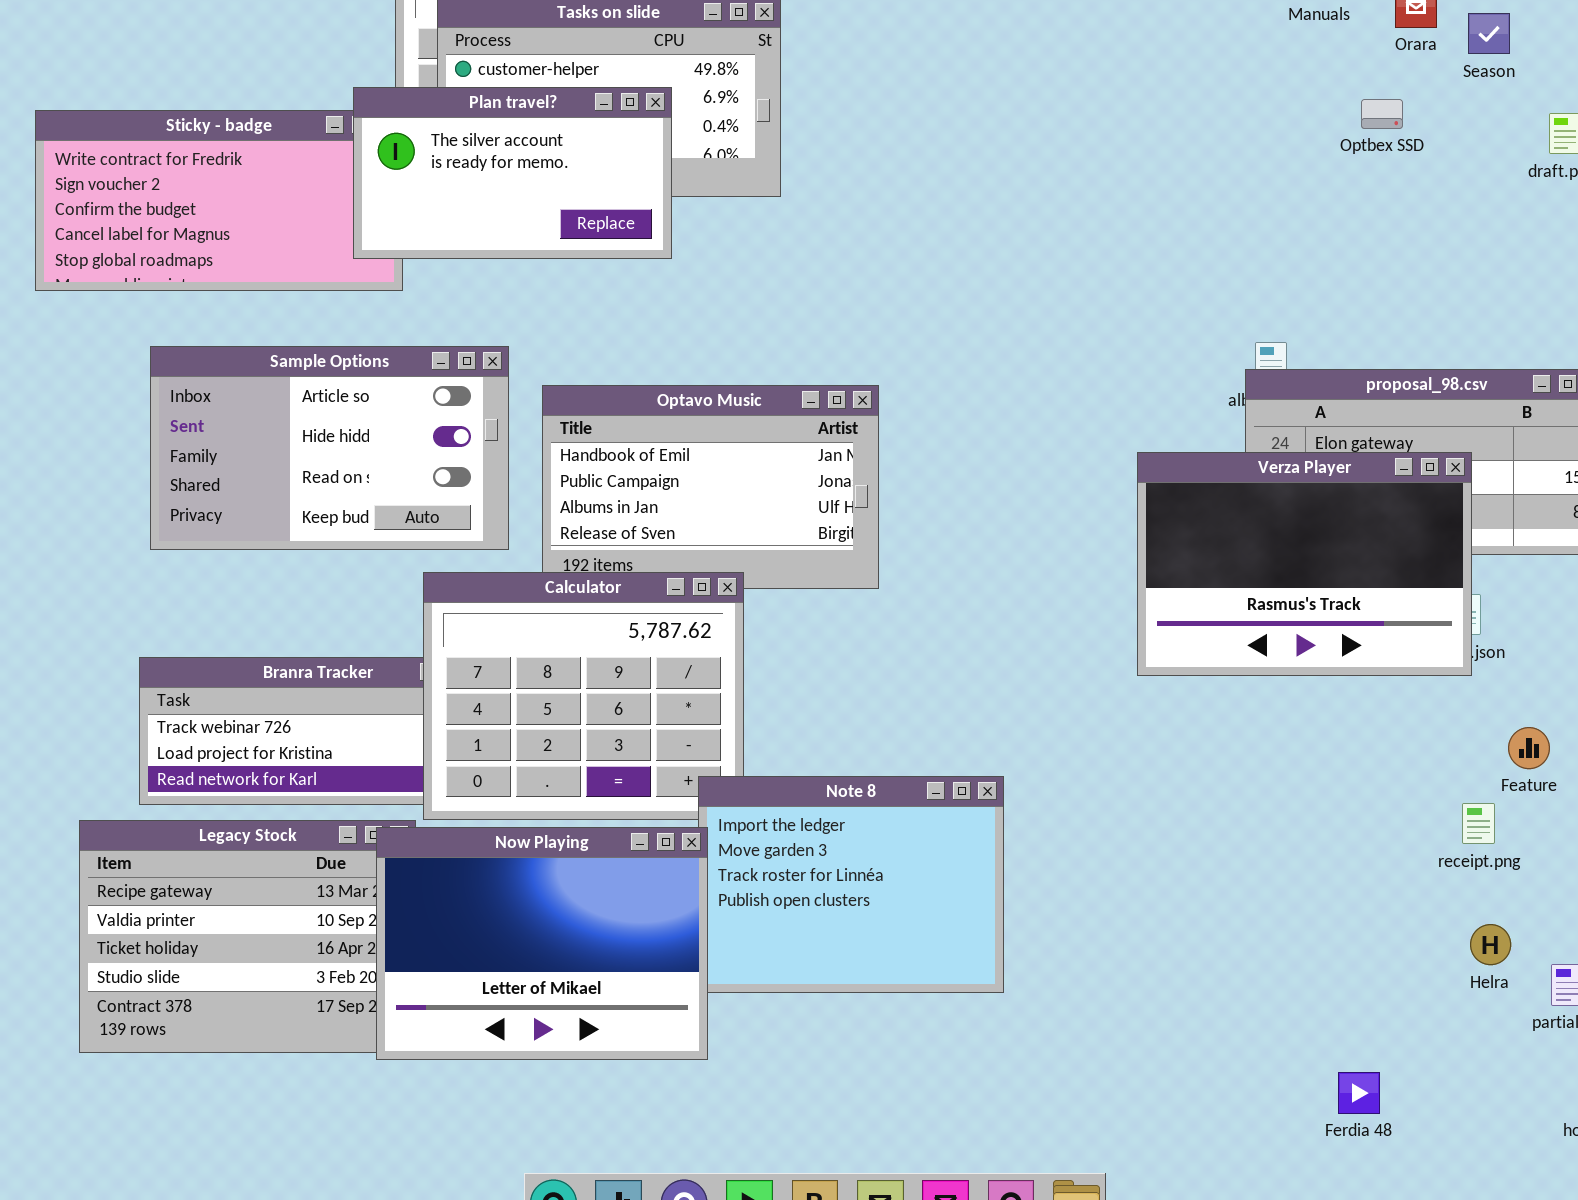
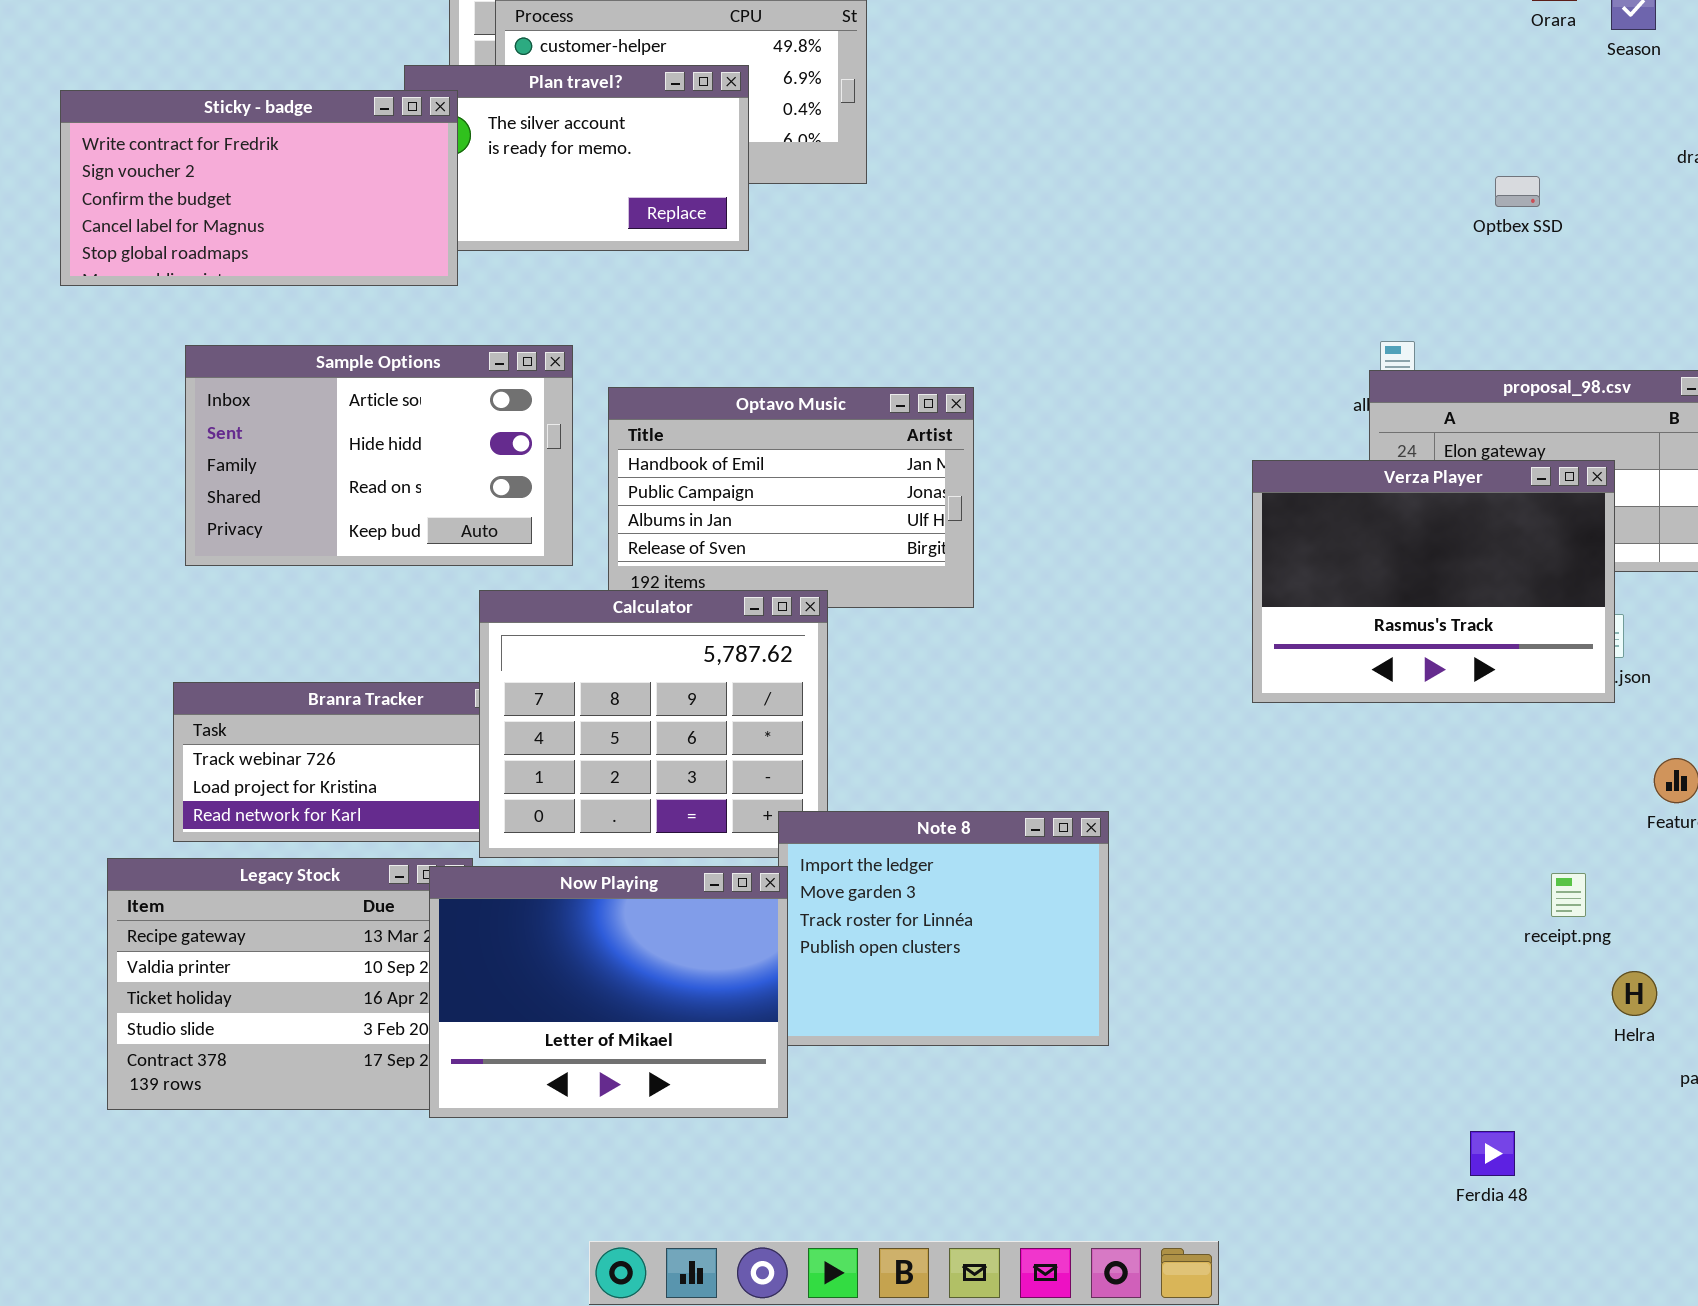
Optbex SSD: [1361,99,1403,129] -> [1495,176,1540,207], moved
Sticky - badge: [35,110,403,291] -> [60,90,458,286], raised
receipt.png: [1462,803,1495,844] -> [1551,873,1586,917], moved

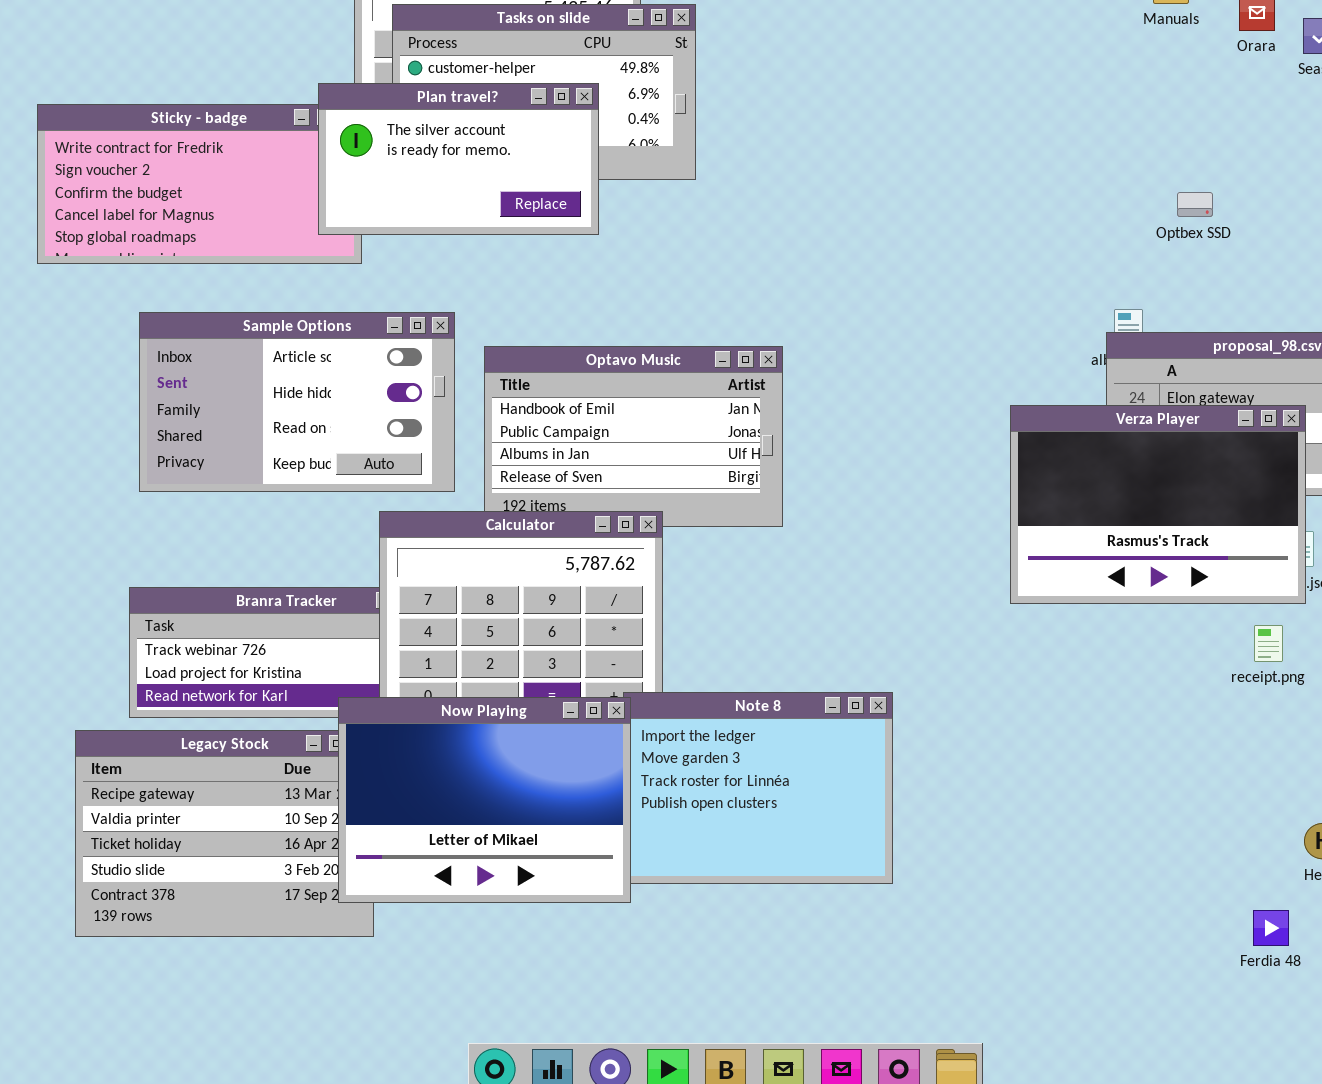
Plan travel?: [404,65,749,251] -> [318,83,599,235], raised
Optbex SSD: [1495,176,1540,207] -> [1177,192,1213,217], moved
Now Playing: [429,866,788,1118] -> [338,697,631,903], moved
receipt.png: [1551,873,1586,917] -> [1254,625,1283,662], moved
Ferdia 48: [1470,1131,1515,1176] -> [1253,910,1289,946], moved

